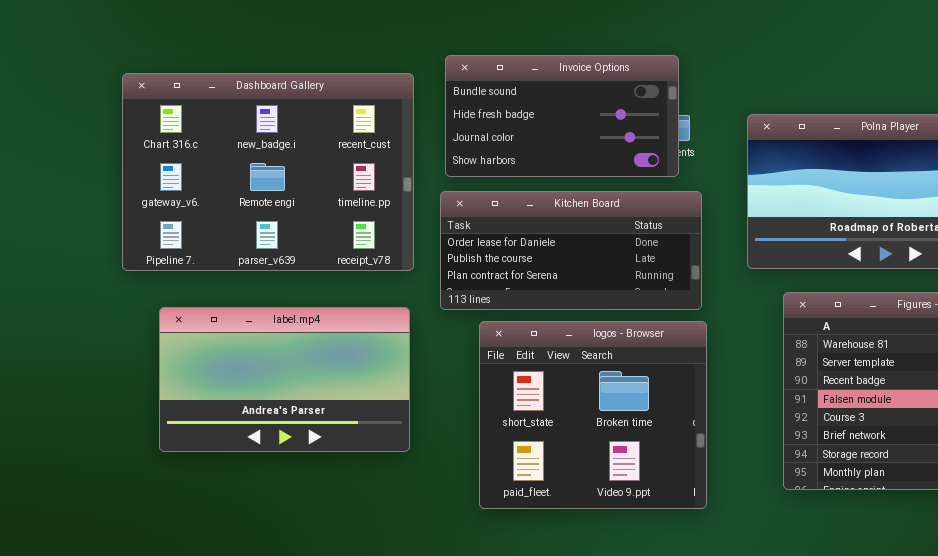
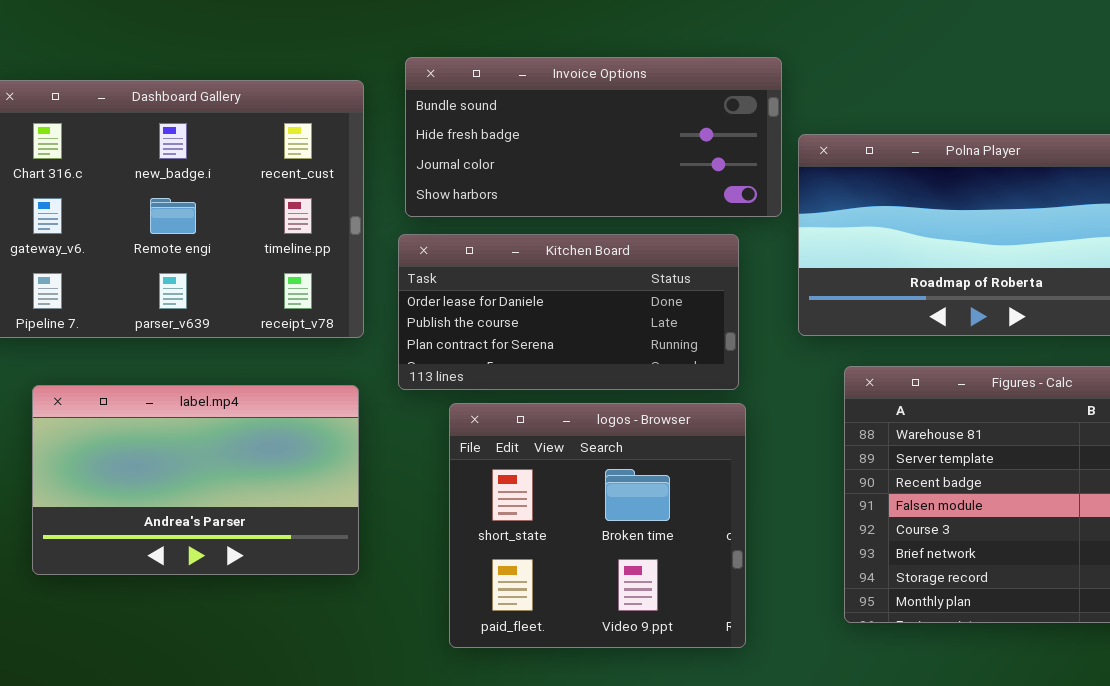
Invoice Options: [445,55,679,177] -> [405,57,782,217], resized

